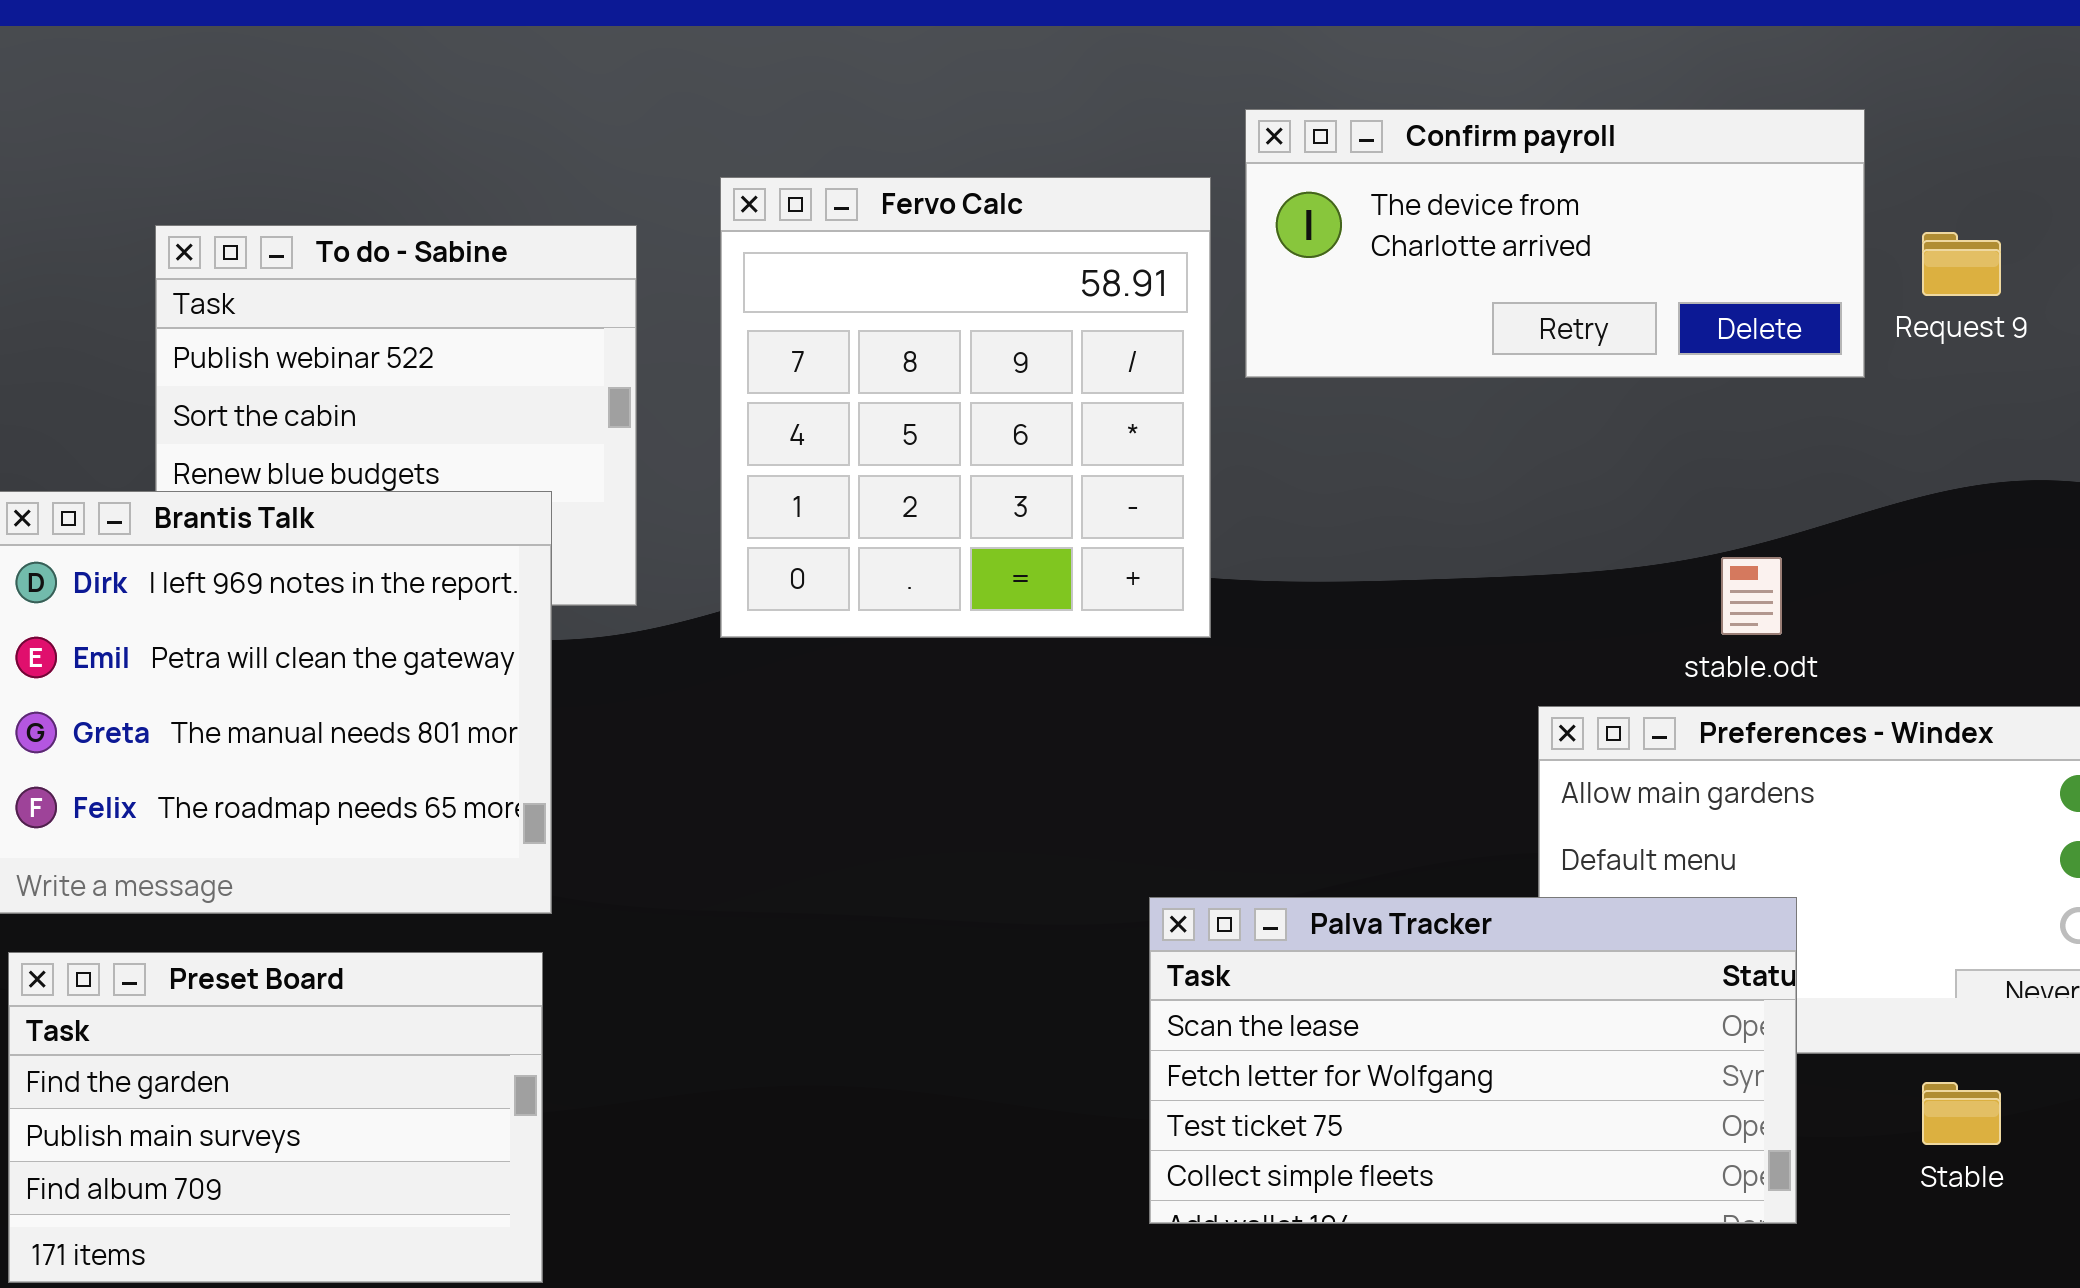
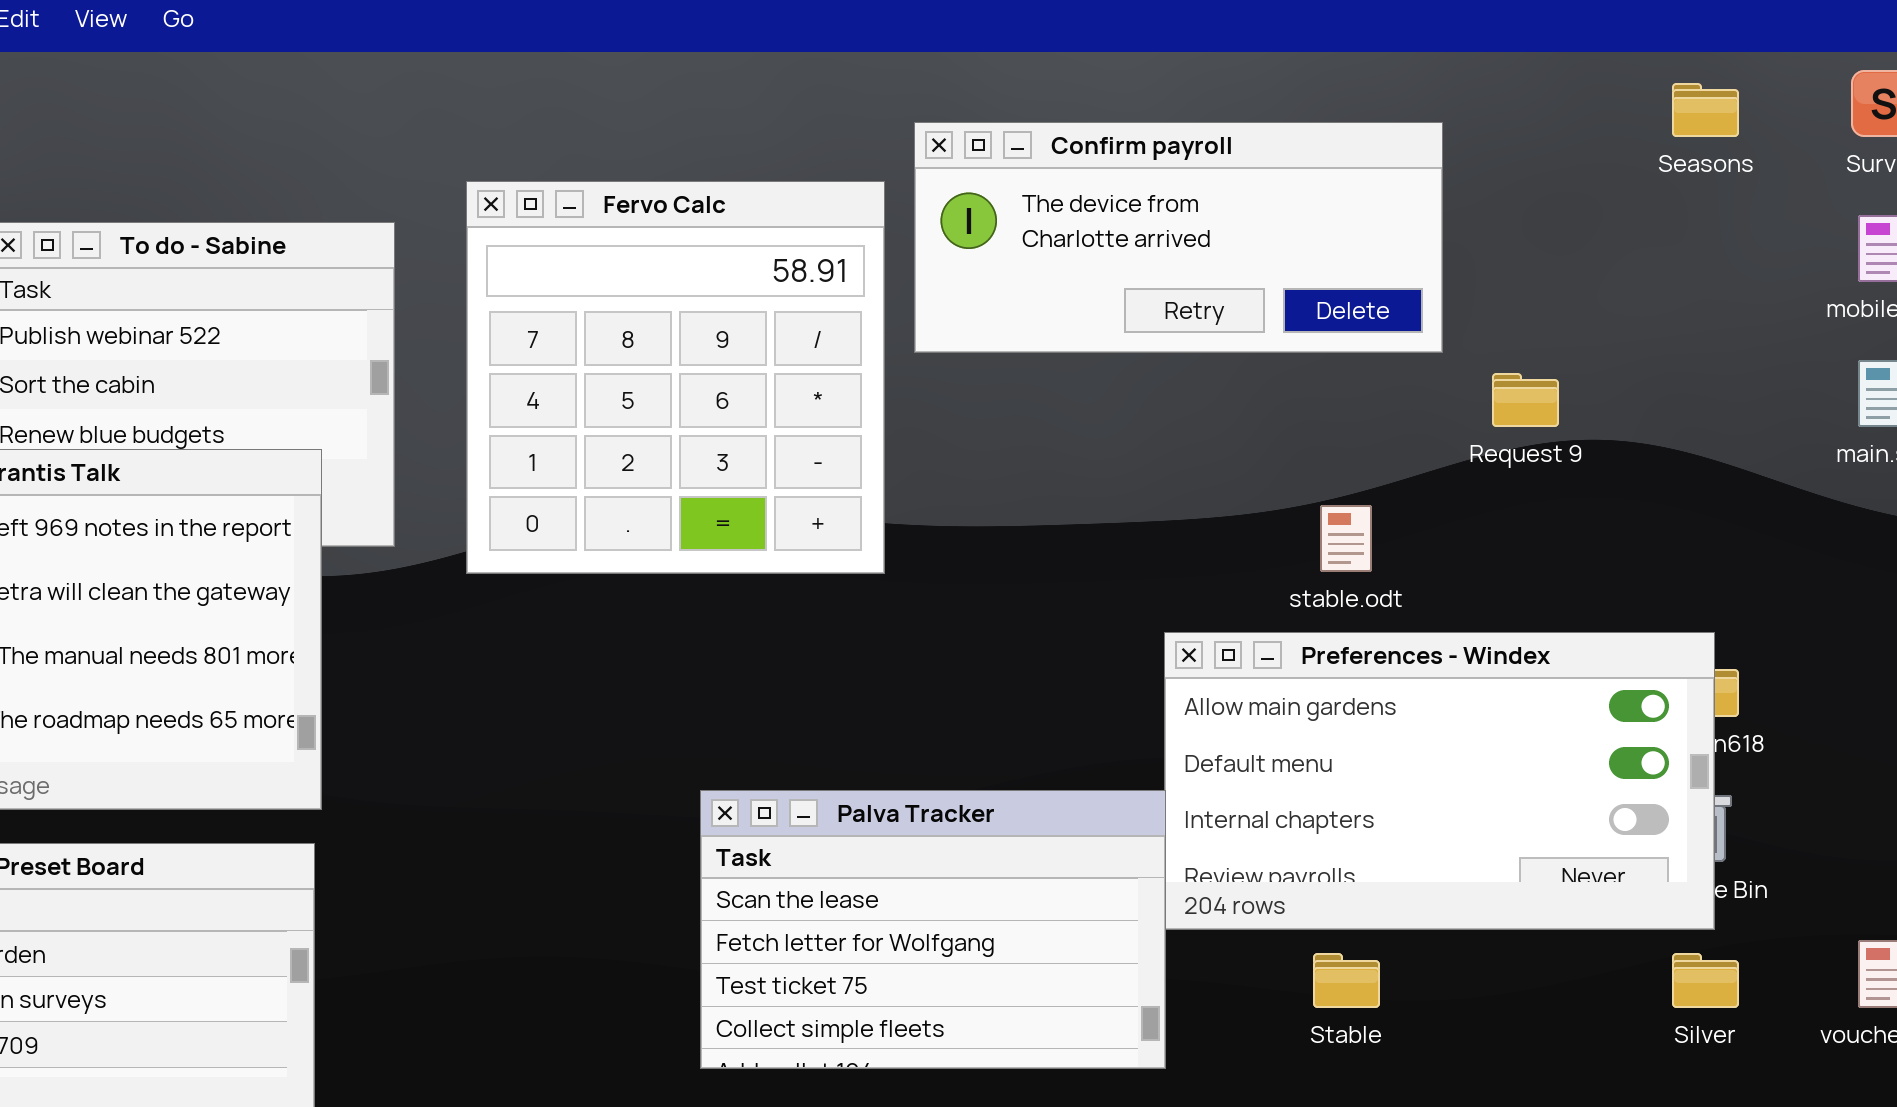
Request 9: [1922,232,2001,296] -> [1492,373,1559,427], moved
Palva Tracker: [1149,897,1797,1224] -> [700,790,1166,1069], moved, resized
Stable: [1922,1082,2001,1145] -> [1313,953,1380,1008], moved

